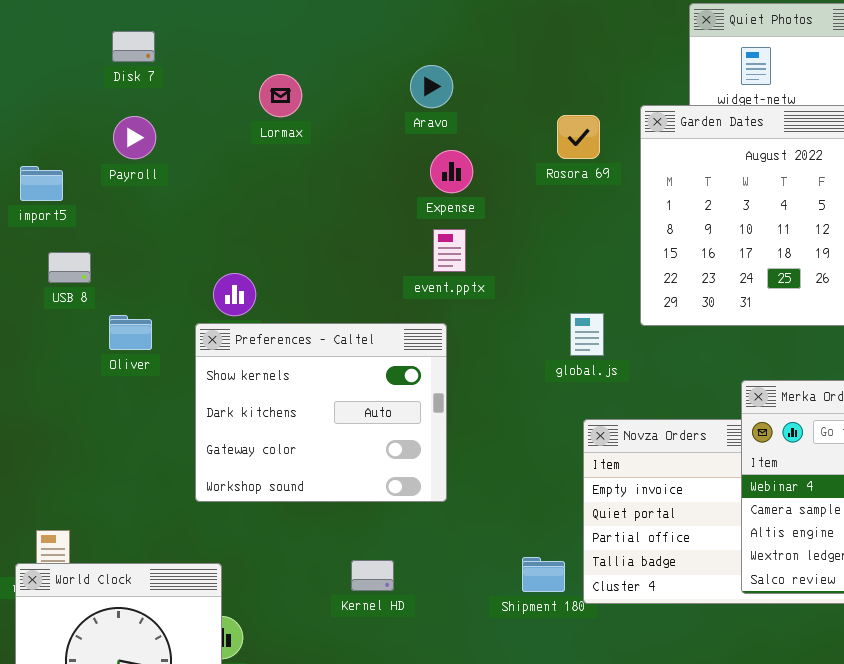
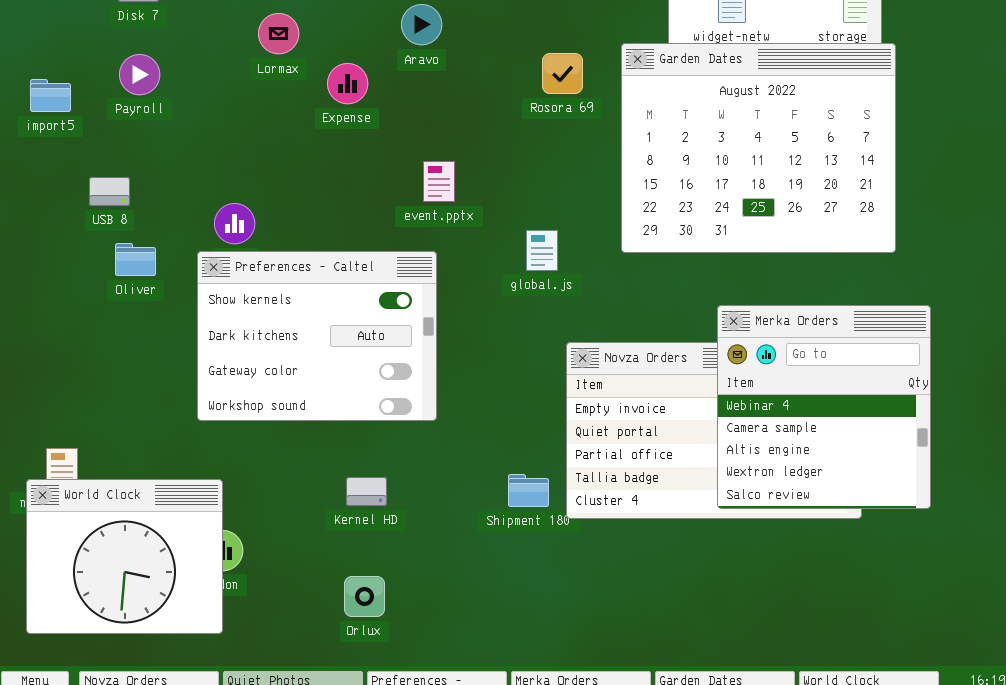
Expense: [430,150,473,193] -> [327,63,368,104], moved
import5: [20,166,63,201] -> [30,79,71,112], moved
USB 8: [48,252,91,283] -> [89,177,130,206], moved
global.js: [570,313,604,356] -> [526,230,558,271], moved

